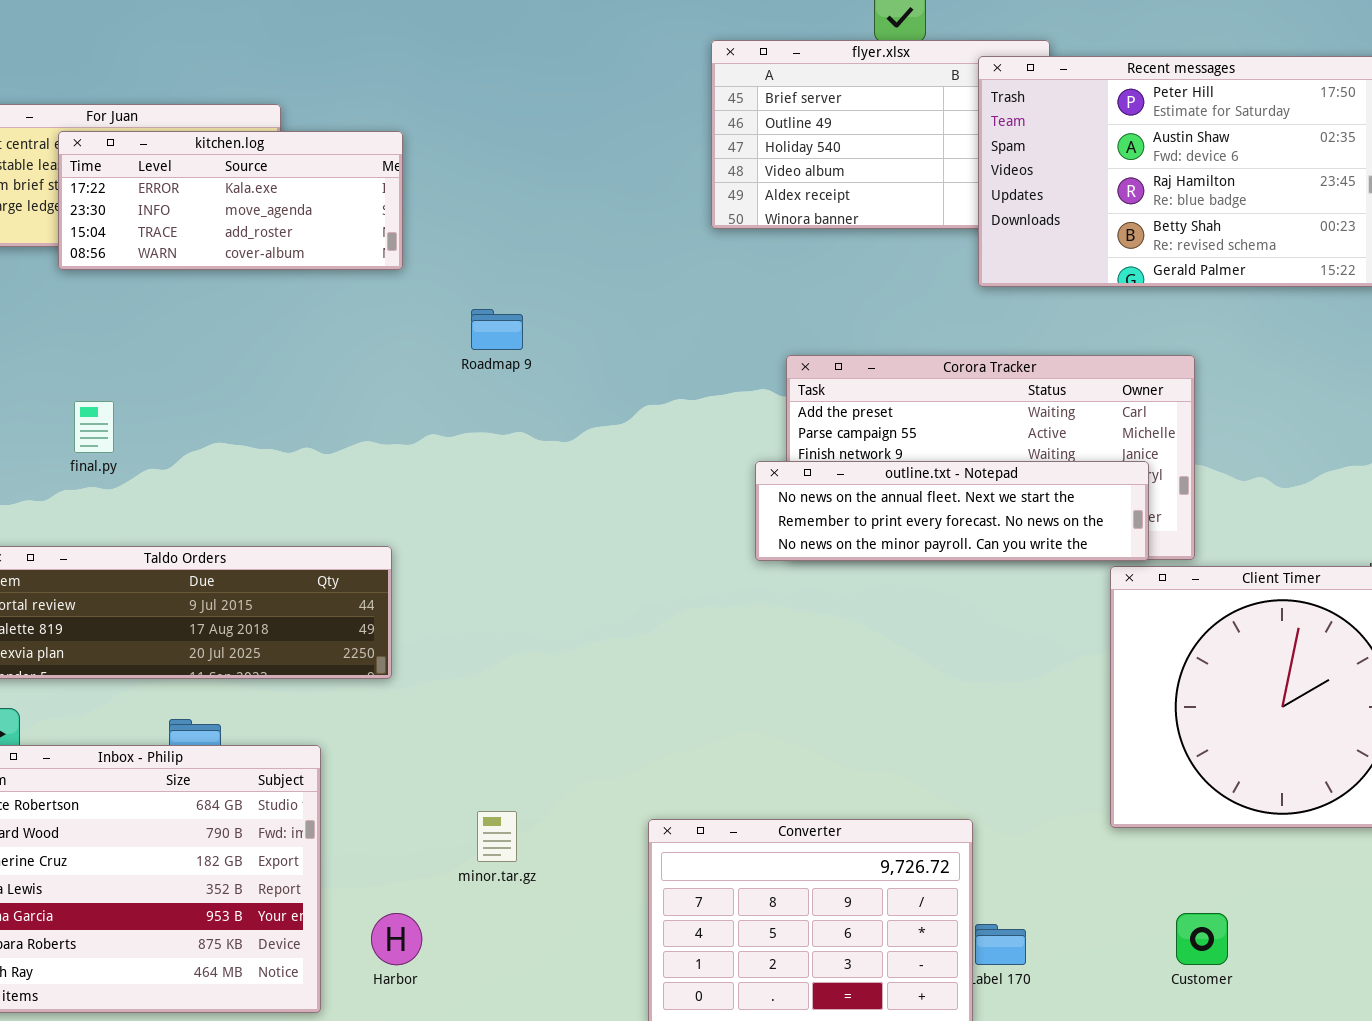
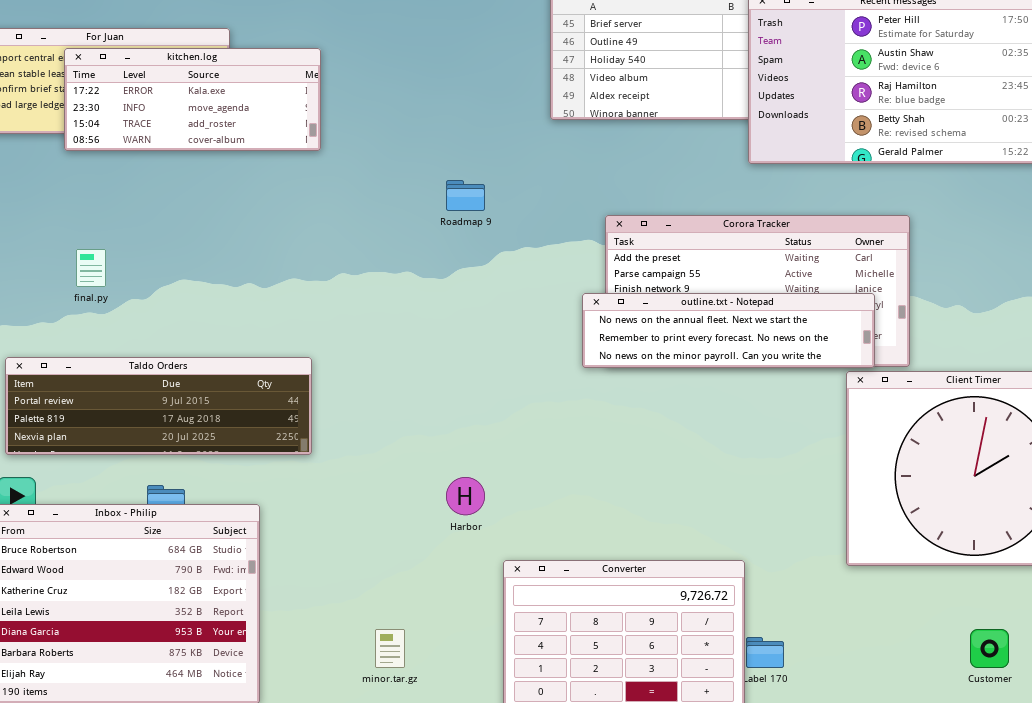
Roadmap 9: [471,309,523,350] -> [446,180,485,211], moved
minor.tar.gz: [477,811,517,862] -> [375,629,405,668], moved
Harbor: [371,913,422,965] -> [446,477,485,515], moved
Customer: [1176,913,1228,965] -> [970,629,1009,668], moved

